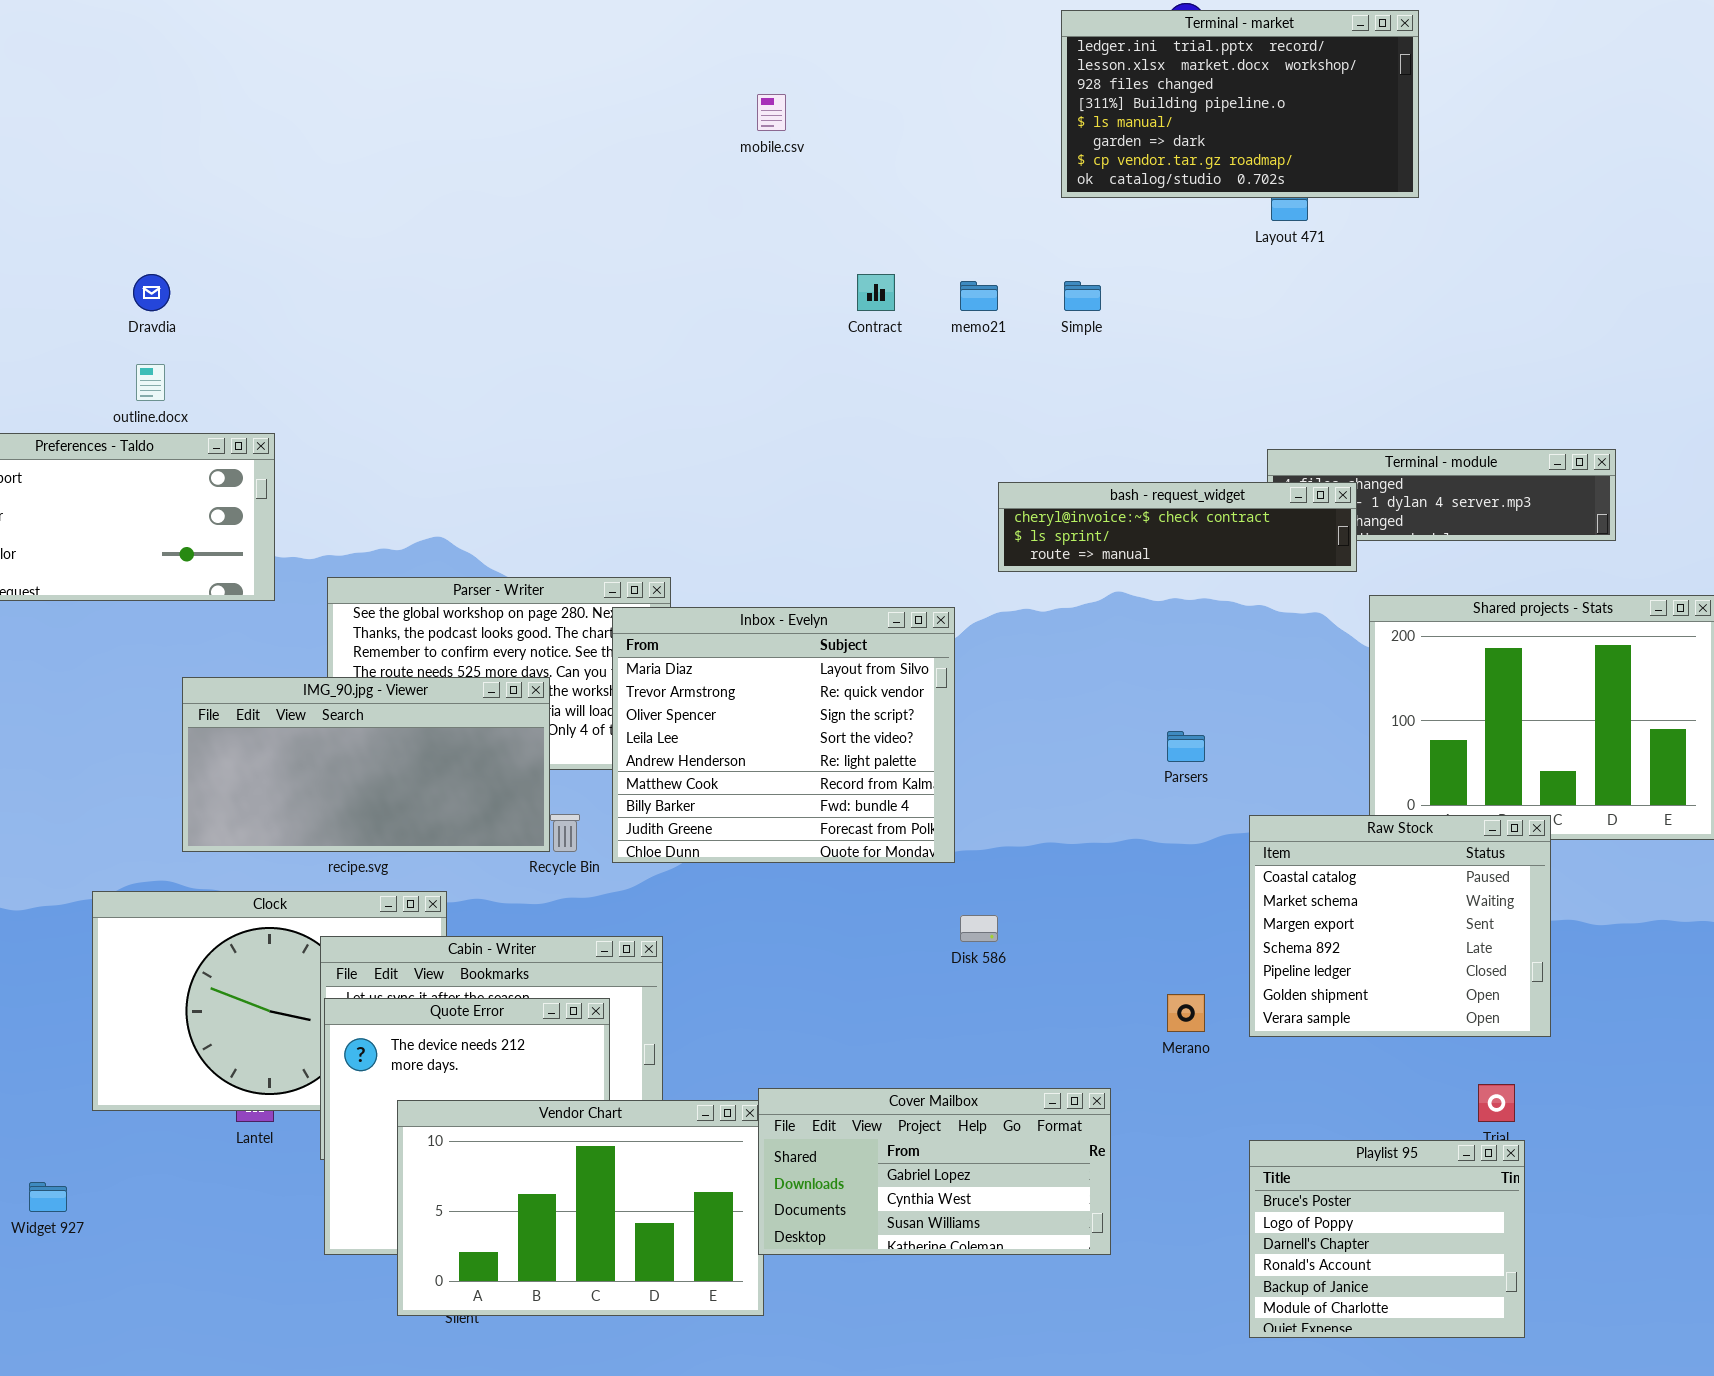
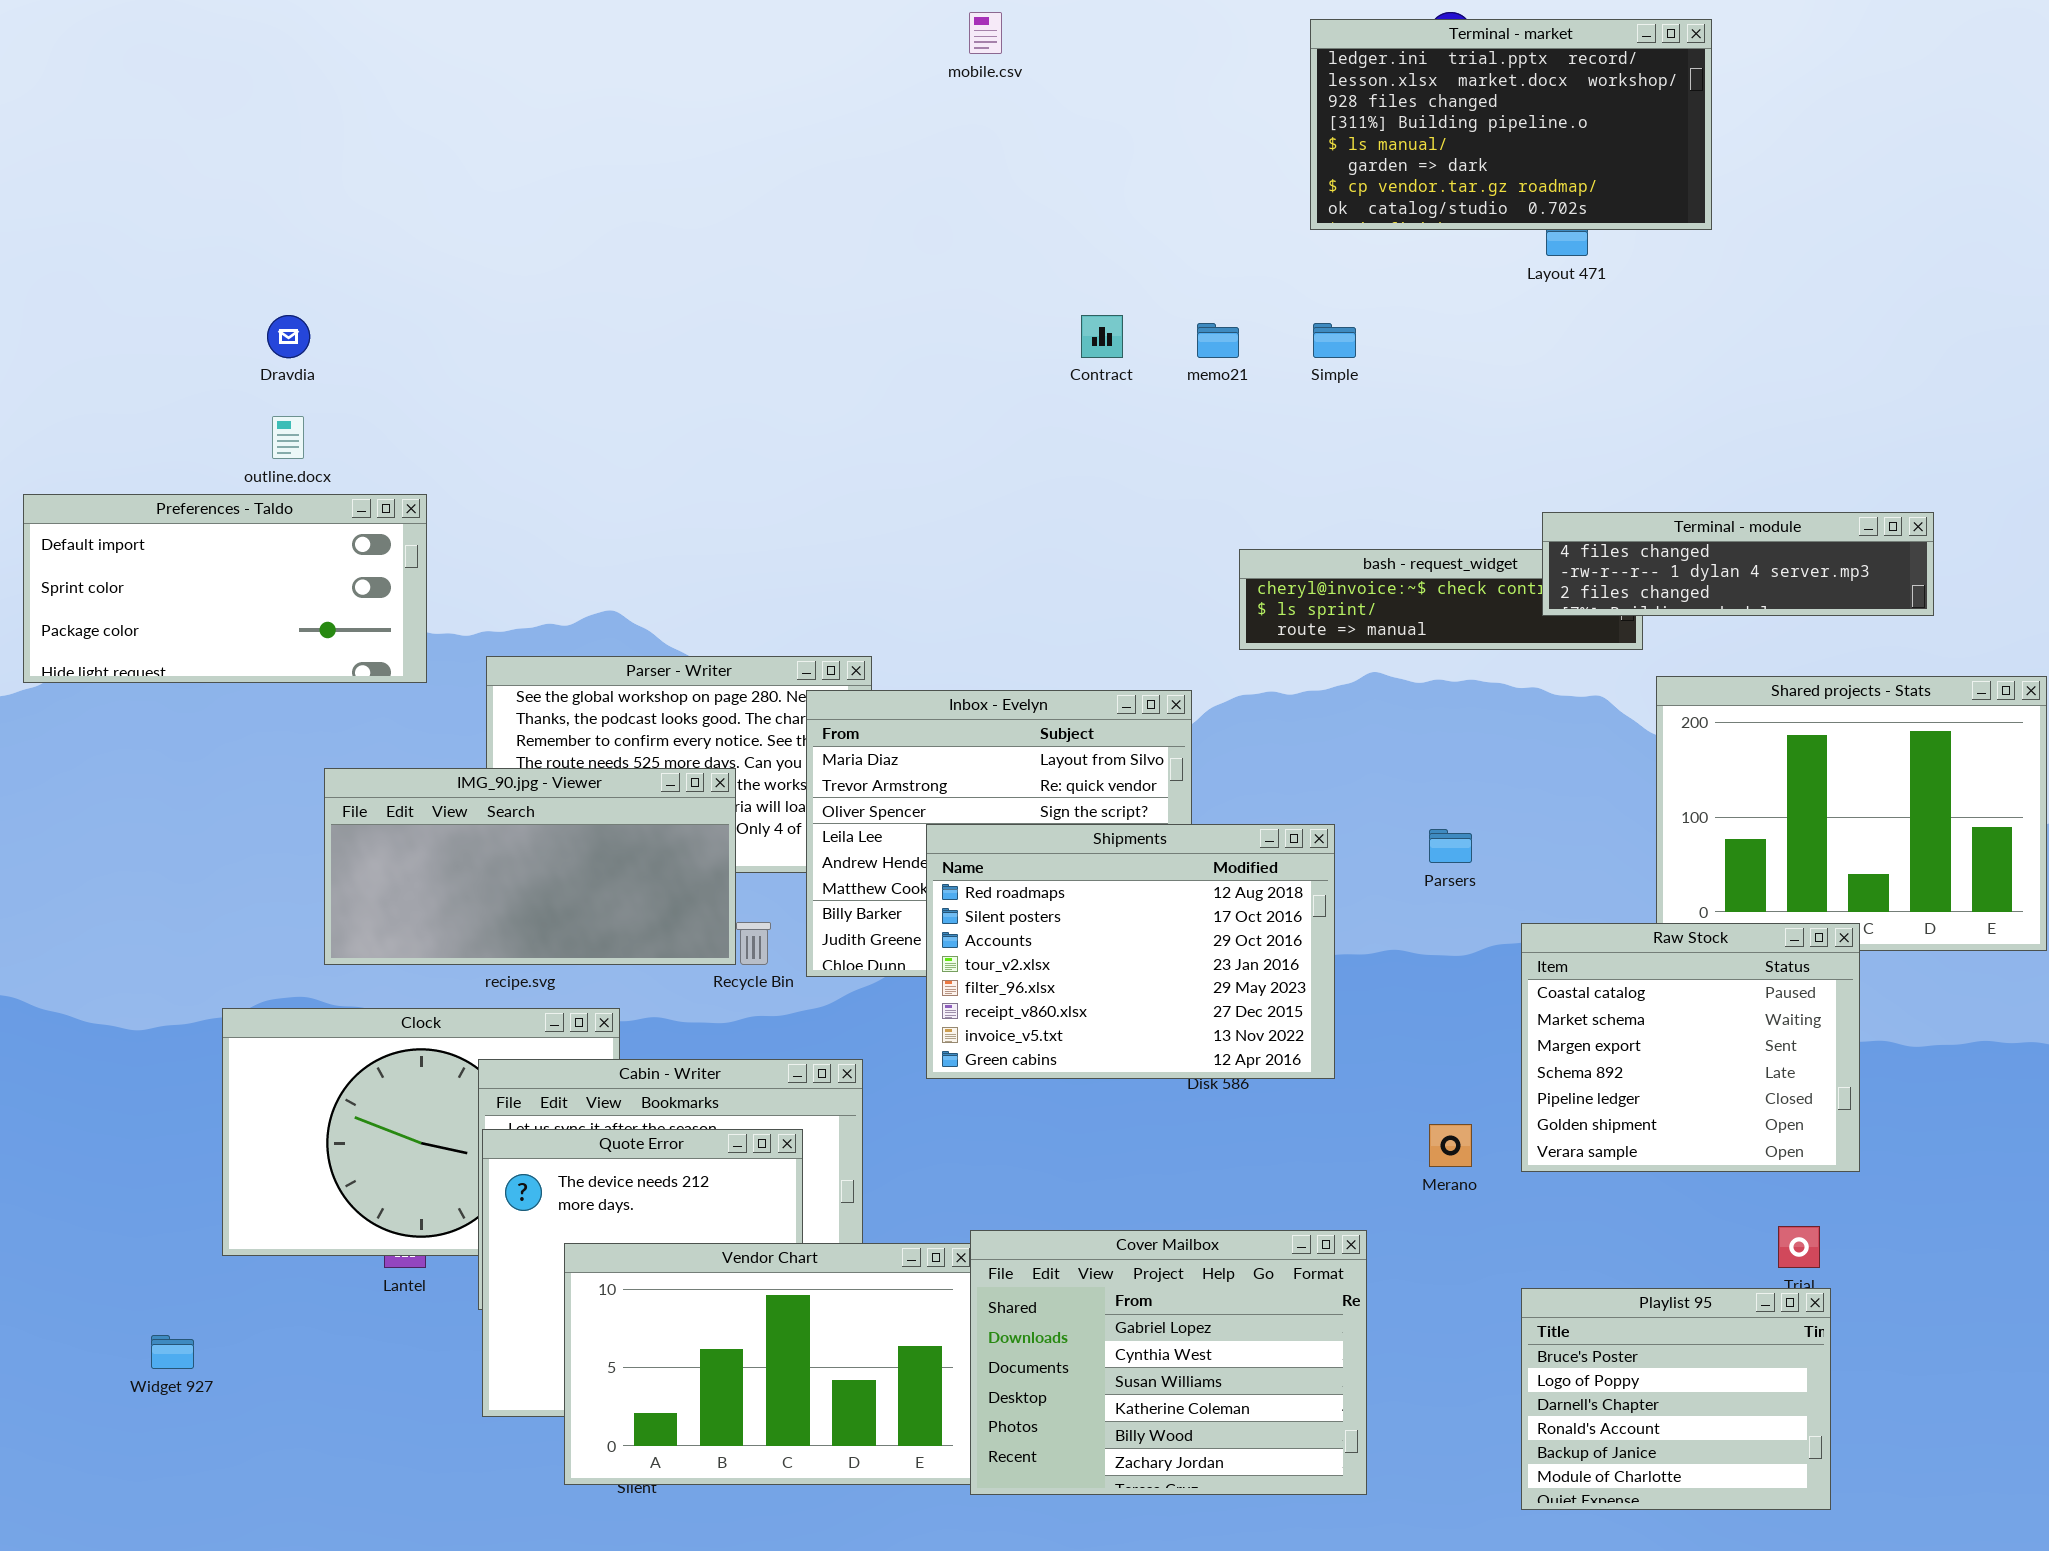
mobile.csv: [757,94,786,131] -> [969,12,1002,54], moved
Terminal - module: [1267,449,1616,541] -> [1542,512,1934,616], raised
Shipments: none -> [926,824,1335,1079], opened
Cover Mailbox: [758,1088,1111,1255] -> [970,1230,1367,1495], resized

